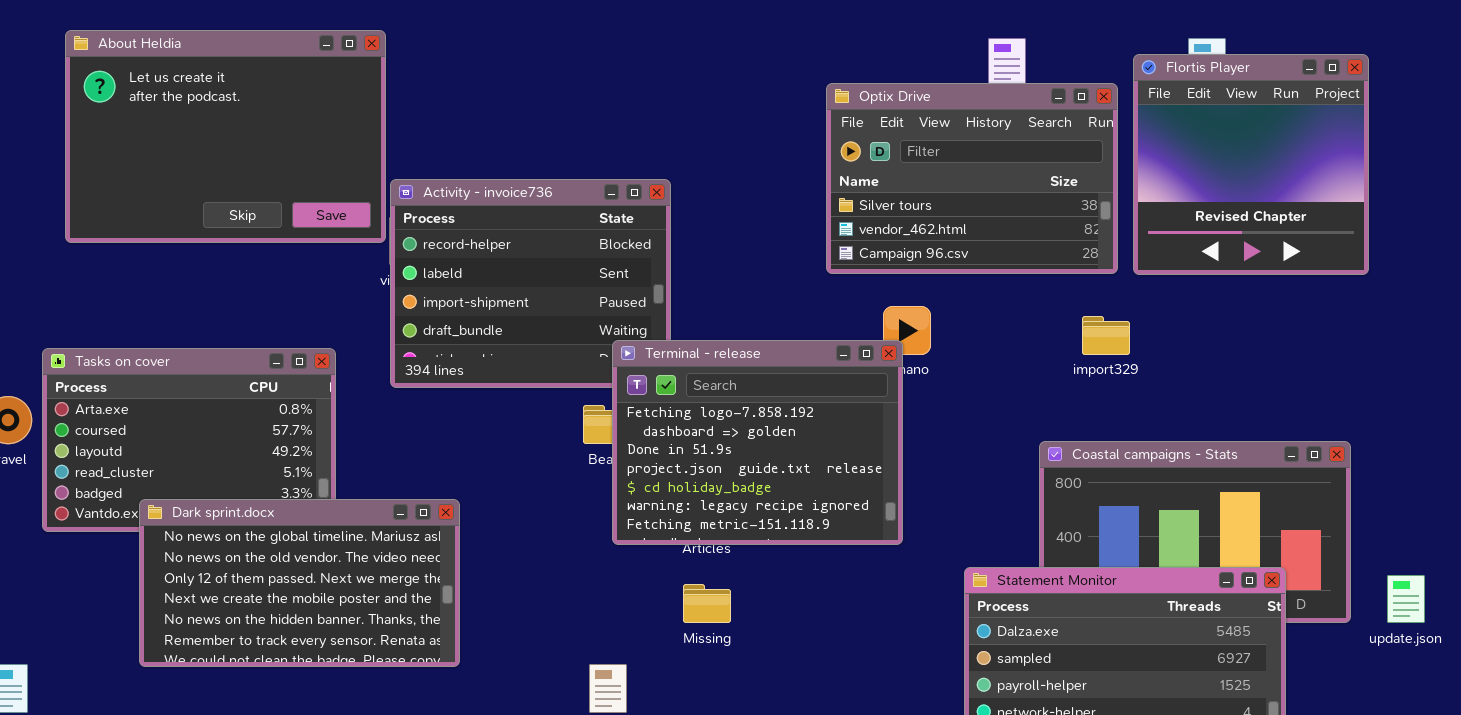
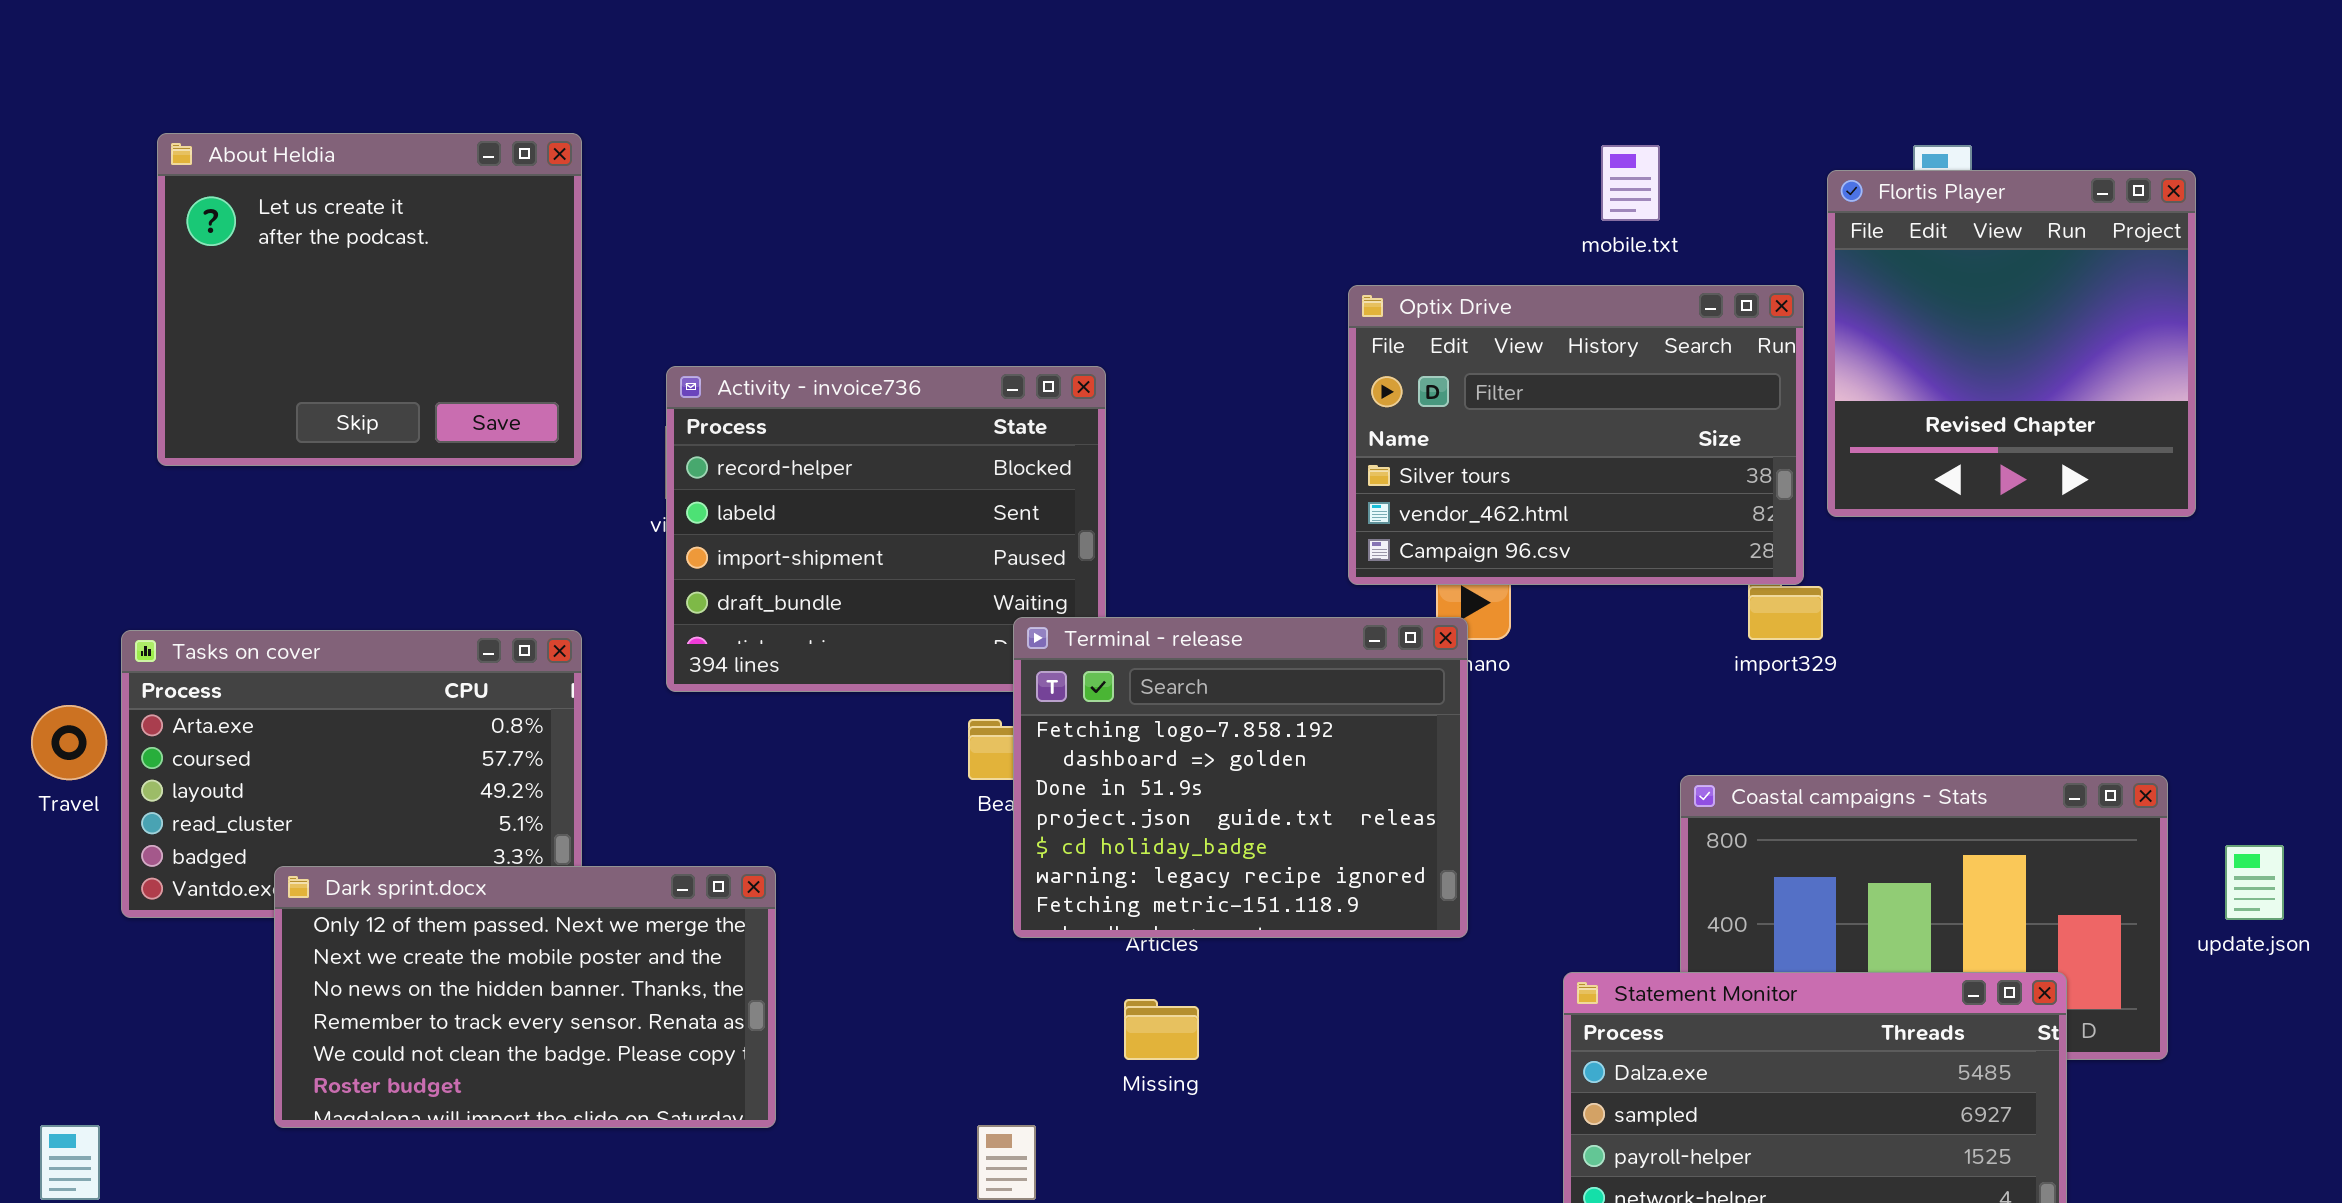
About Heldia: [65,30,386,243] -> [157,133,582,466], resized
Optix Drive: [826,83,1118,274] -> [1348,285,1804,585], moved
Dark sprint.docx: [139,499,460,667] -> [274,866,776,1128], scrolled down 2 rows
update.json: [1387,575,1425,623] -> [2225,845,2284,920], moved

